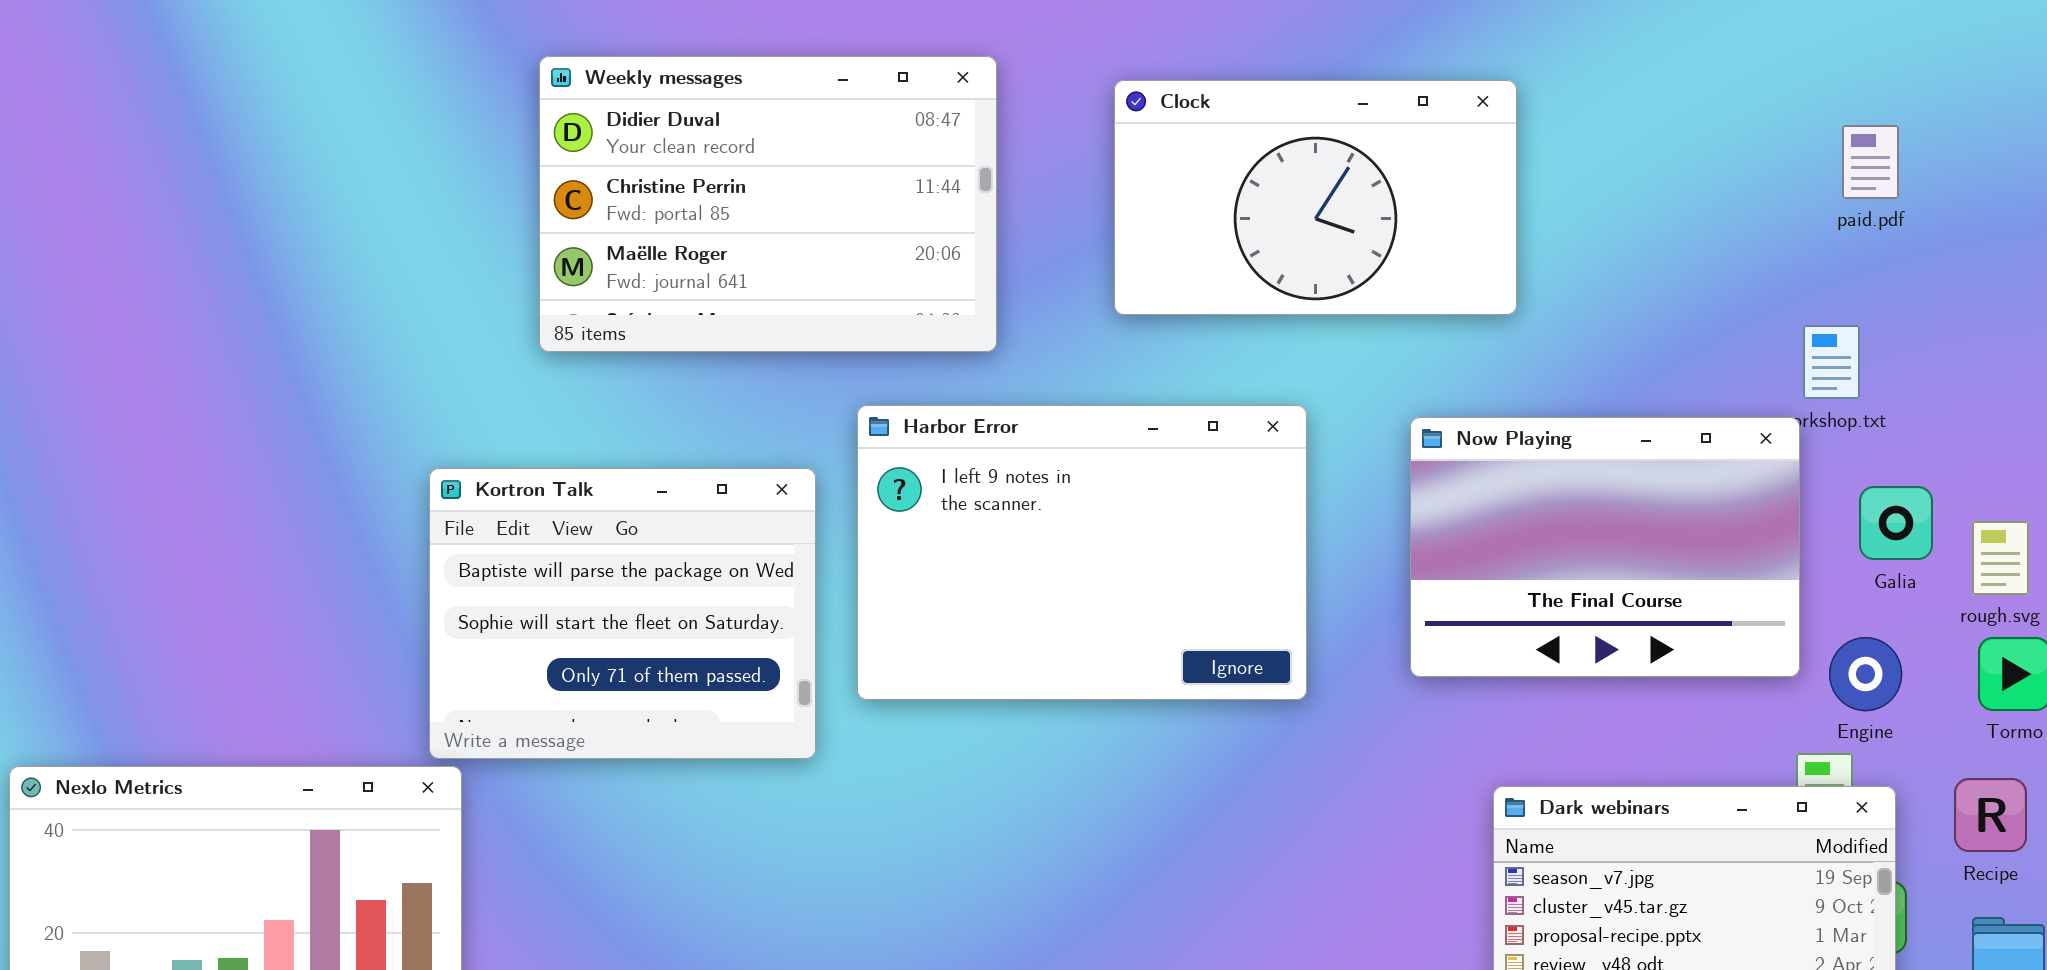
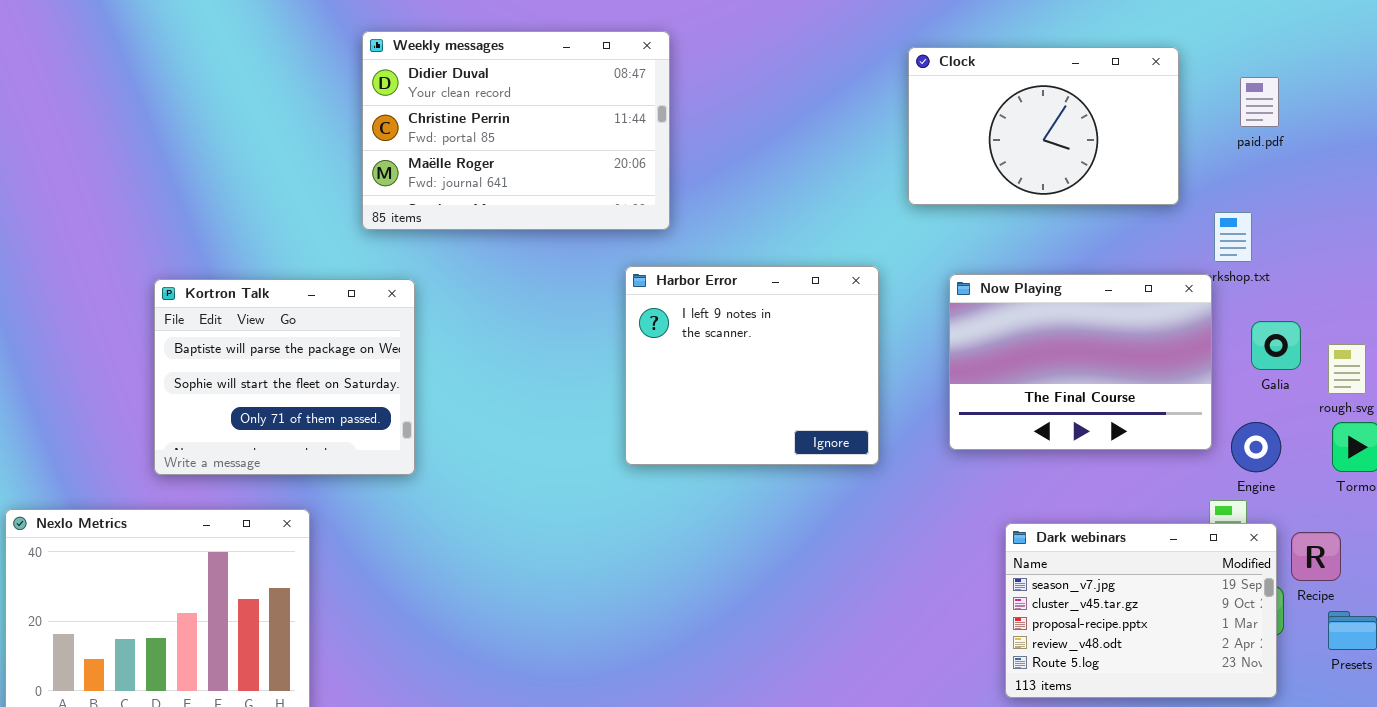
Clock: [1114,80,1517,315] -> [908,47,1179,205], moved
Harbor Error: [857,405,1307,700] -> [625,266,879,465], resized
Kortron Talk: [429,468,816,759] -> [154,279,415,475], moved
Recipe: [1954,778,2027,852] -> [1291,532,1341,581], moved

